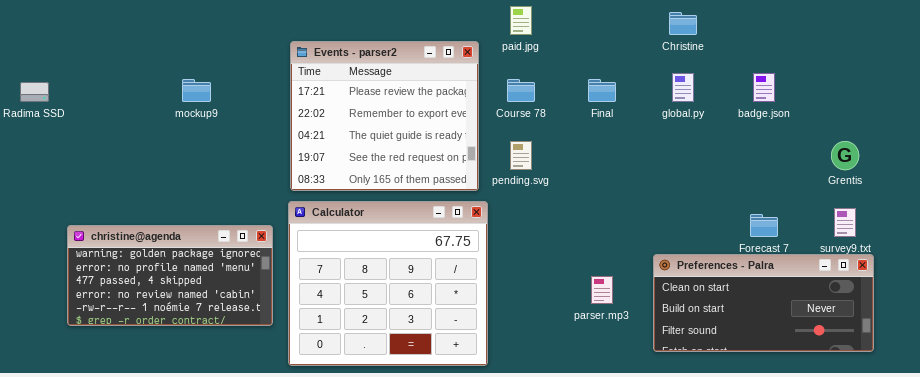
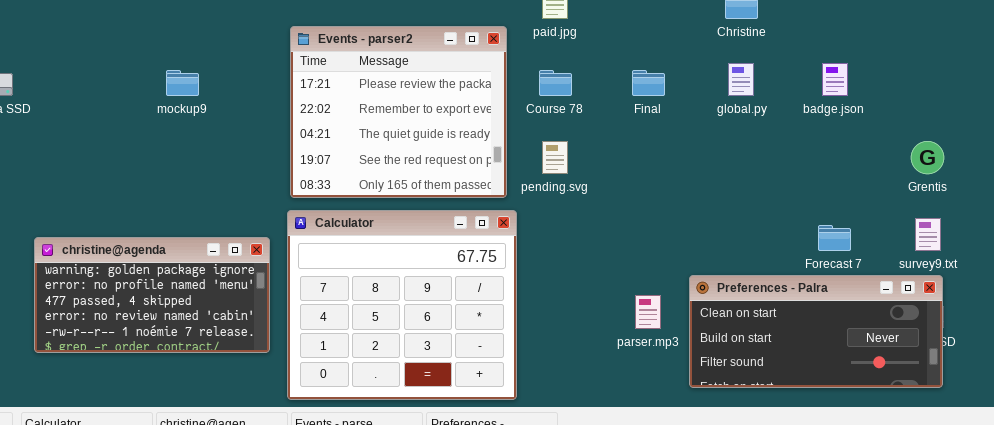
Preferences - Palra: [653,254,874,352] -> [689,275,943,388], moved

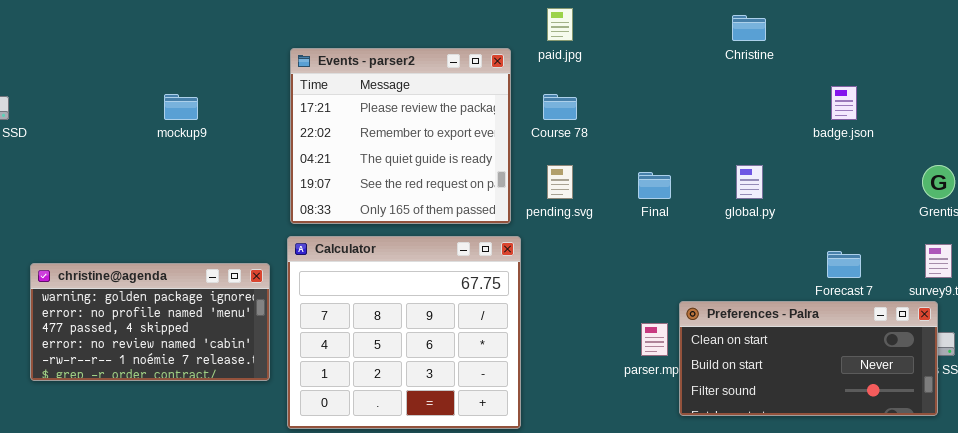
global.py: [728,63,754,96] -> [736,165,763,199], moved
Final: [632,70,665,96] -> [638,172,671,199], moved
Preferences - Palra: [689,275,943,388] -> [679,301,938,416], moved

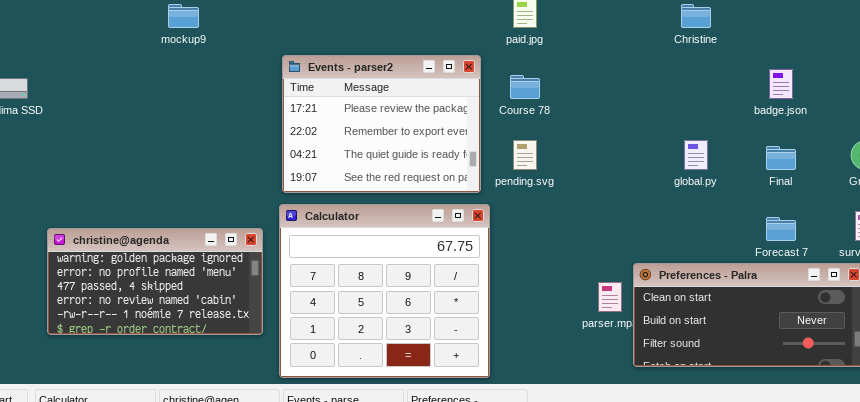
Events - parser2: [290,48,511,224] -> [282,55,481,193], resized
mockup9: [164,94,198,120] -> [168,4,199,28], moved
Final: [638,172,671,199] -> [766,146,796,170], moved

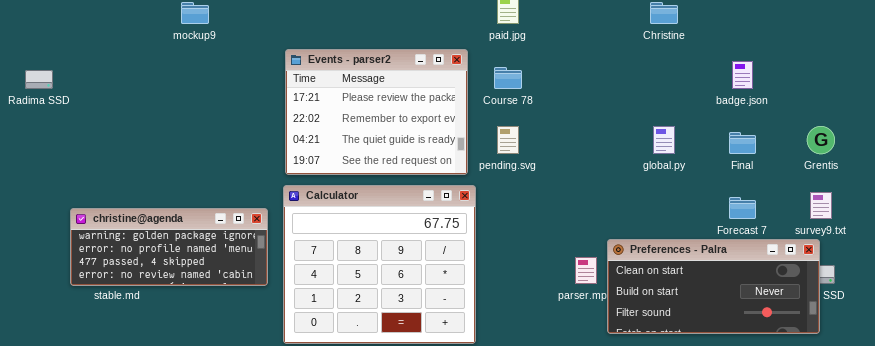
christine@agenda: [47,228,263,335] -> [70,208,268,286], resized

